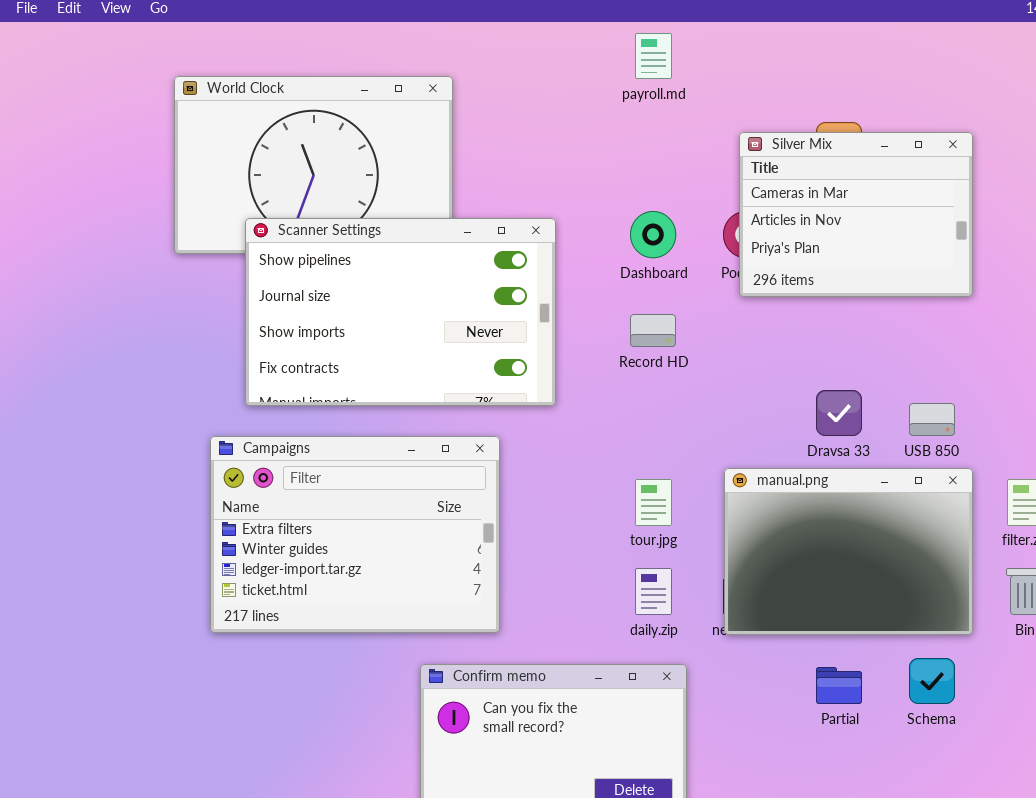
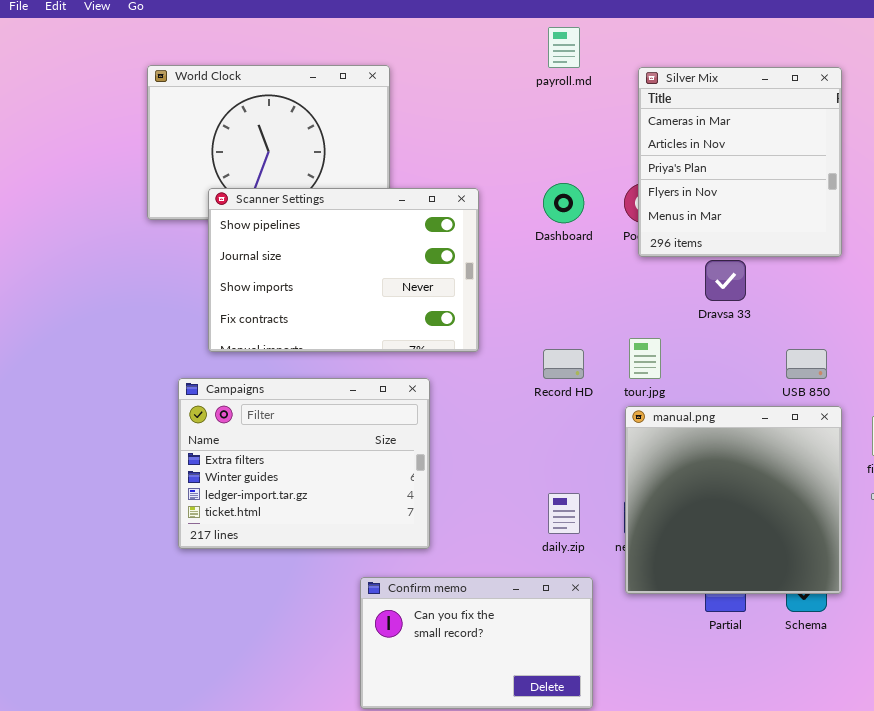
Silver Mix: [739,132,973,297] -> [638,67,842,257], resized
Record HD: [630,314,676,347] -> [543,349,584,379], moved
Dravsa 33: [816,390,862,436] -> [705,260,746,301], moved
manual.png: [724,468,973,635] -> [625,406,842,594], resized
tour.jpg: [635,479,672,526] -> [629,338,661,379], moved

